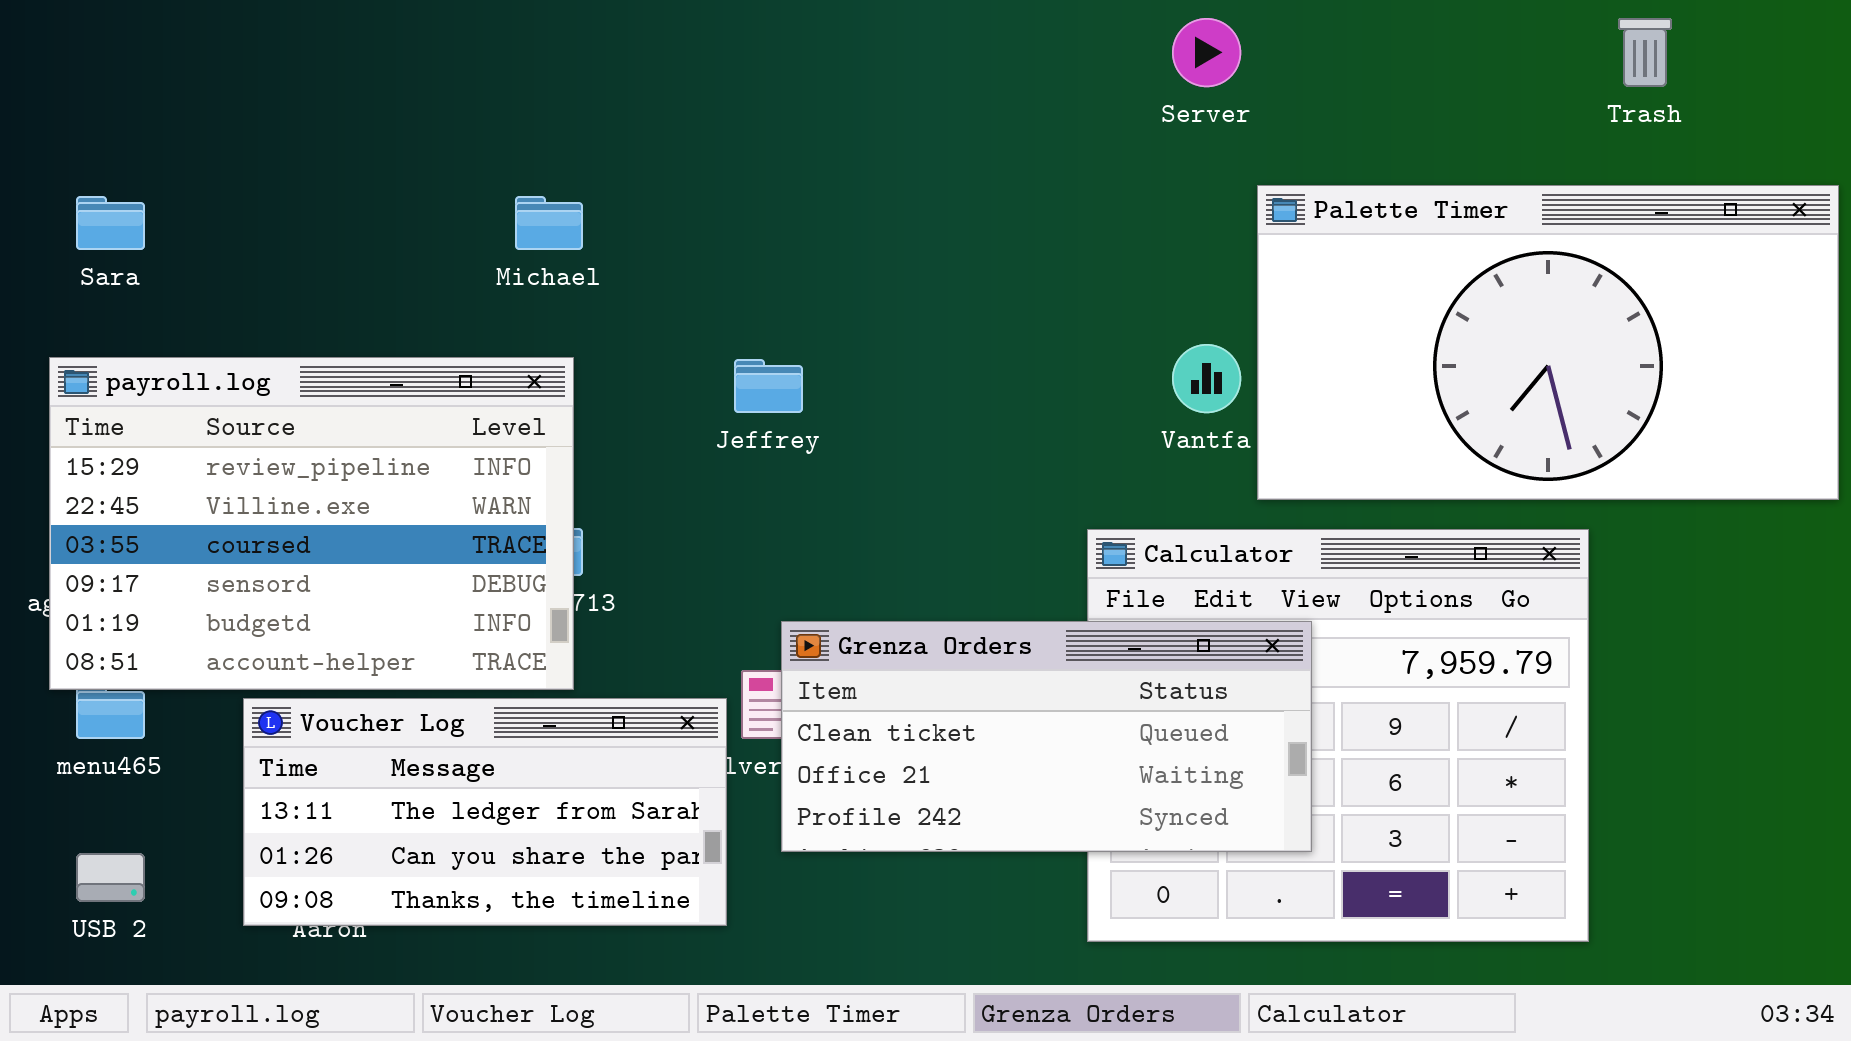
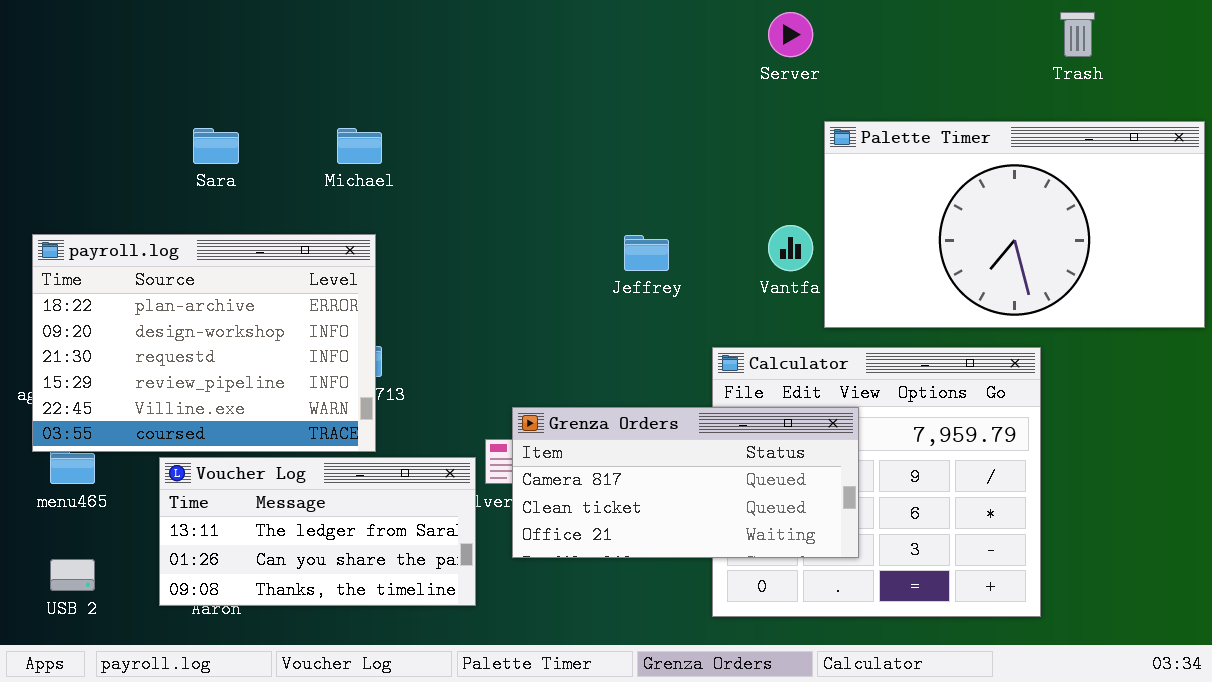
Sara: [76,196,145,250] -> [193,128,239,164], moved
payroll.log: [49,357,574,690] -> [32,234,376,452], scrolled up 3 rows
Jeffrey: [734,359,803,413] -> [624,235,669,271], moved
Grenza Orders: [781,621,1312,852] -> [512,407,859,558], scrolled up 1 row

